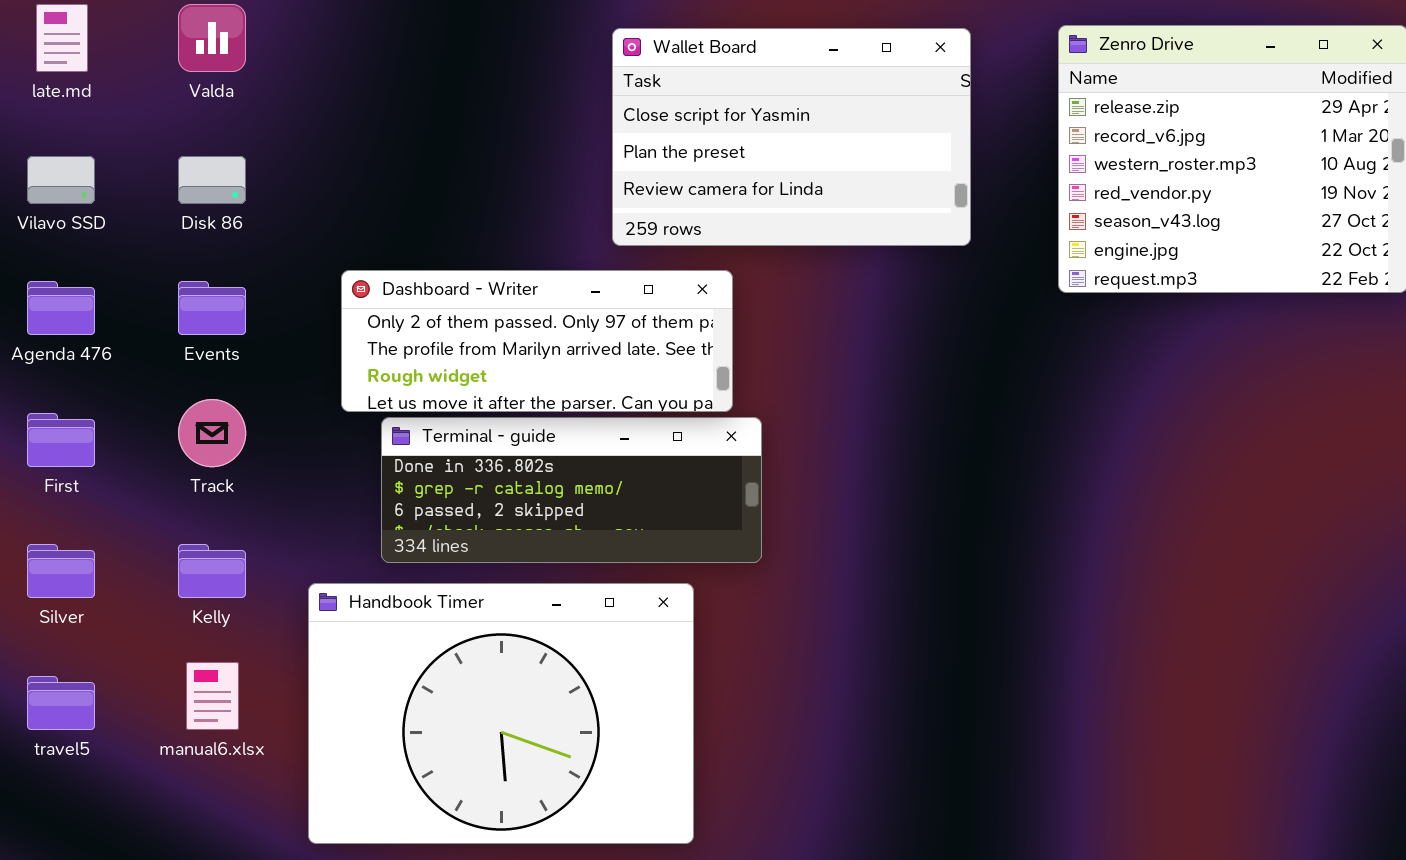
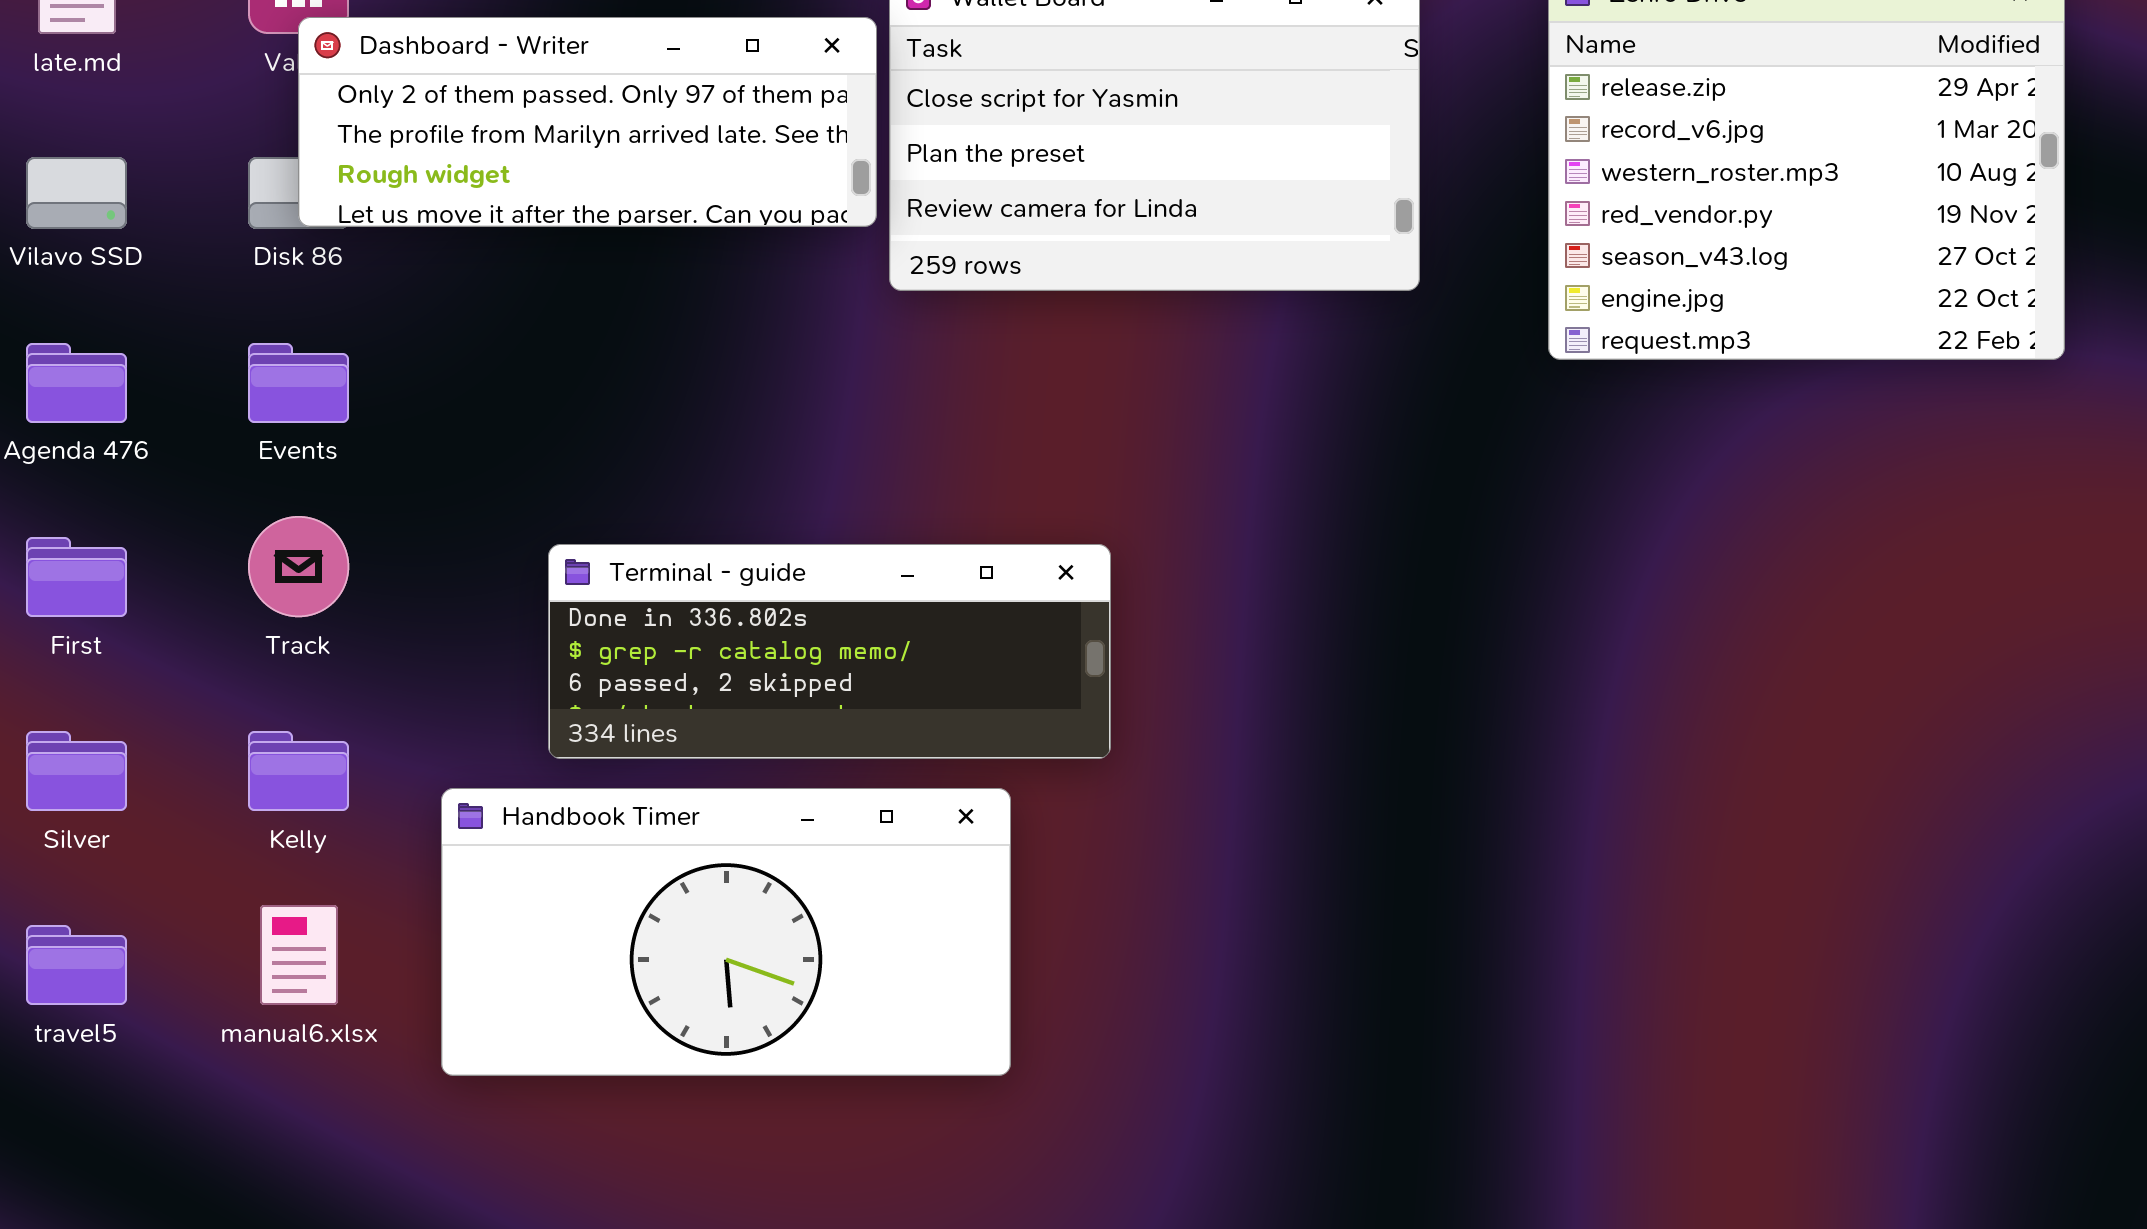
Dashboard - Writer: [341,270,733,412] -> [298,17,877,227], moved
Handbook Timer: [308,583,694,844] -> [441,788,1011,1076], resized

